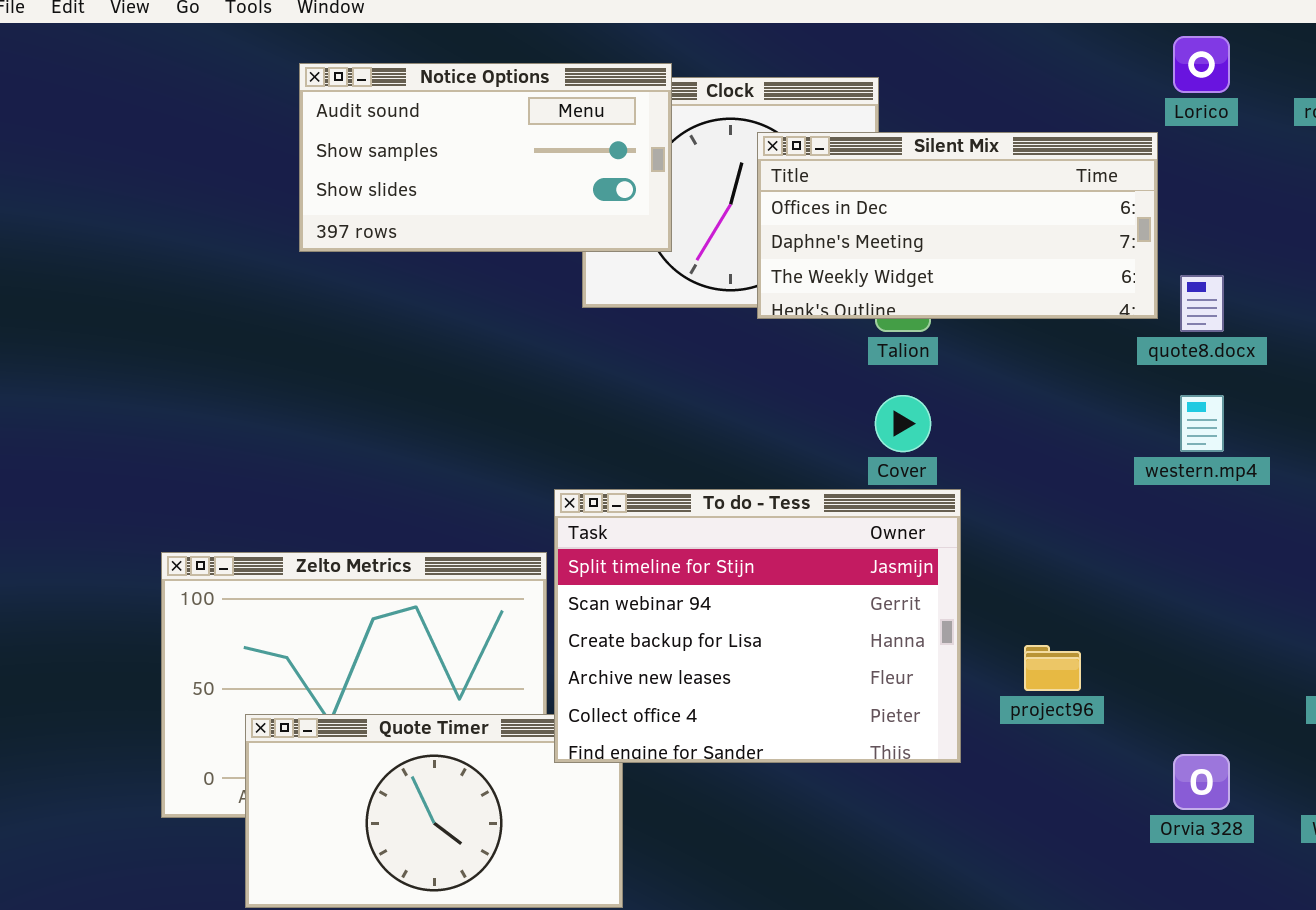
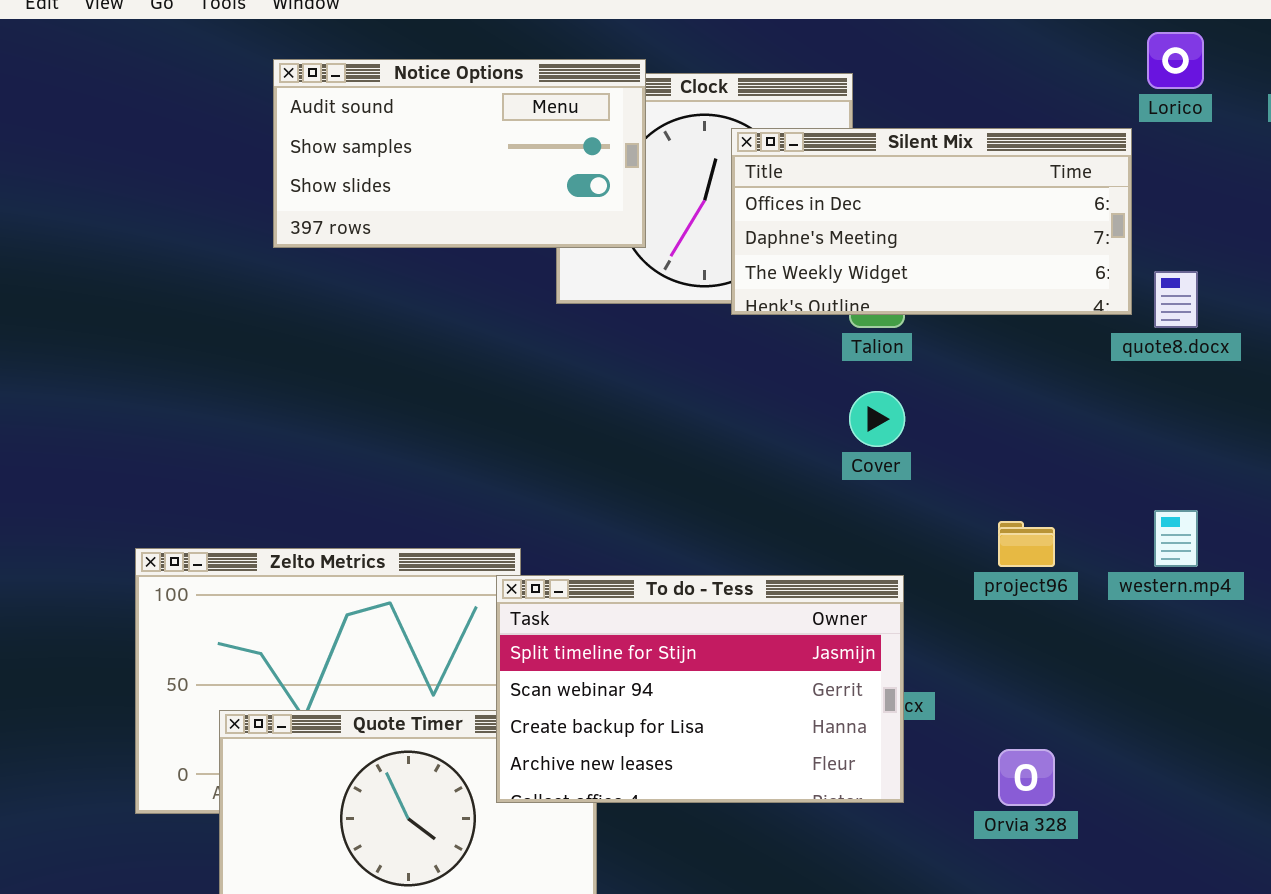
western.mp4: [1180,395,1224,452] -> [1154,510,1198,567], moved
To do - Tess: [554,489,961,763] -> [496,575,904,803], moved, resized
project96: [1024,645,1081,691] -> [998,521,1055,567], moved
Orvia 328: [1173,754,1230,810] -> [998,749,1055,806], moved

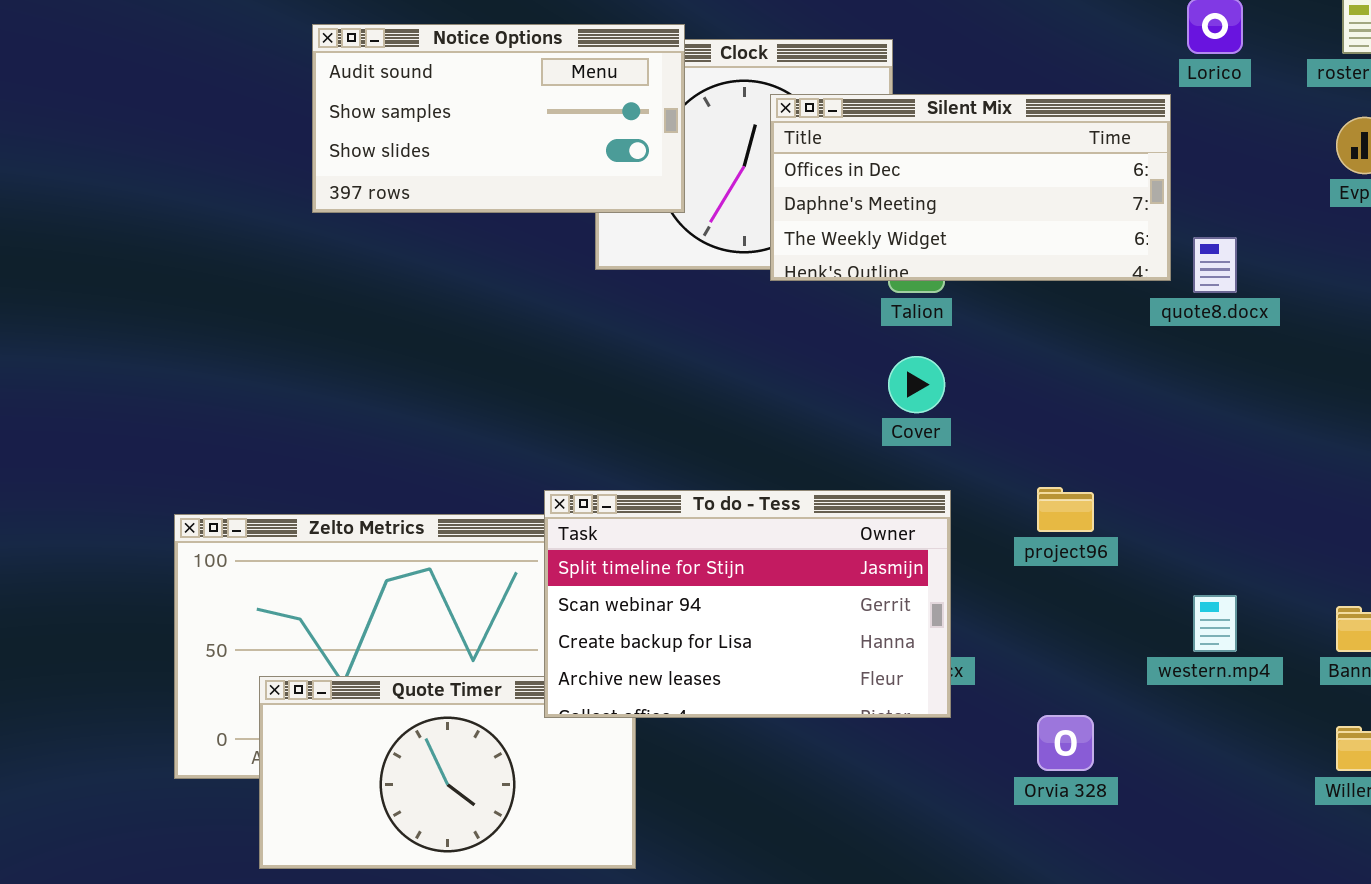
western.mp4: [1154,510,1198,567] -> [1193,595,1237,652], moved
To do - Tess: [496,575,904,803] -> [544,490,951,718], moved

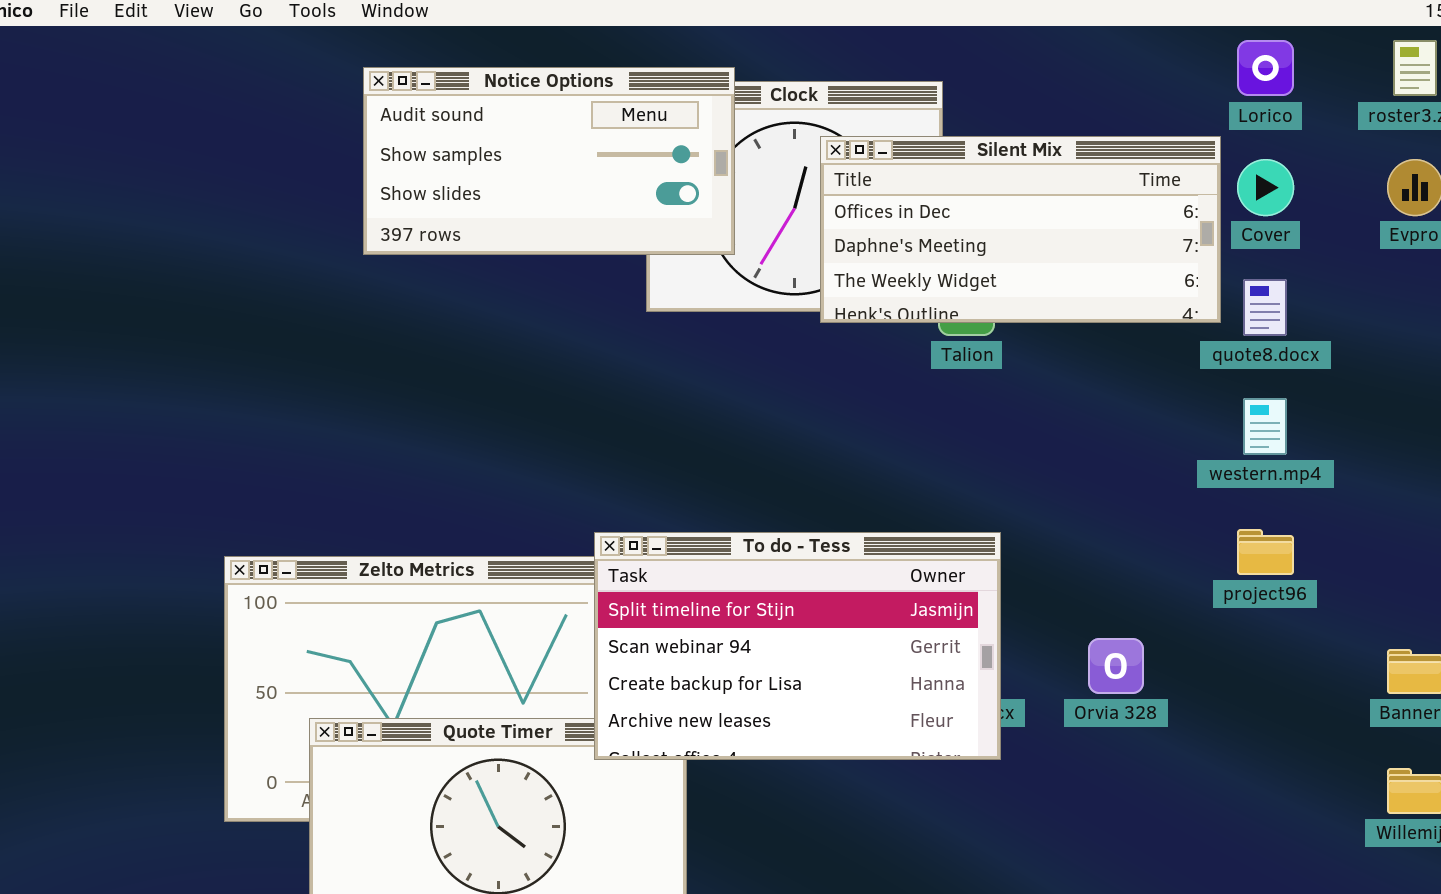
Cover: [888,356,945,413] -> [1237,159,1294,216], moved
project96: [1037,487,1094,532] -> [1237,529,1294,575], moved
western.mp4: [1193,595,1237,652] -> [1243,398,1287,455], moved
Orvia 328: [1037,715,1094,771] -> [1088,638,1144,694], moved

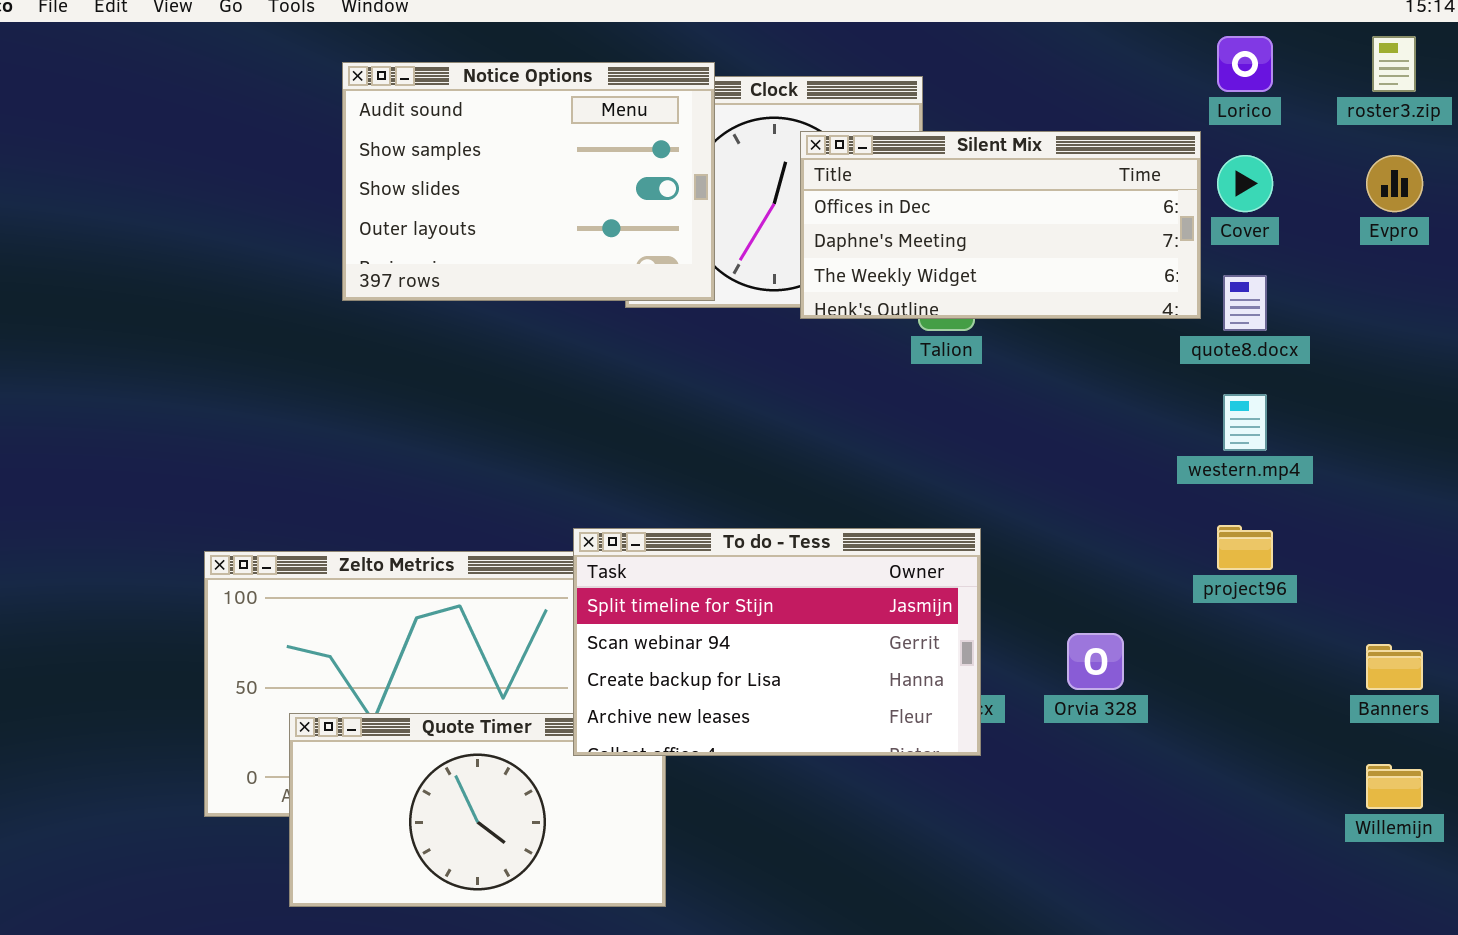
Notice Options: [363,67,735,255] -> [342,62,715,301], resized

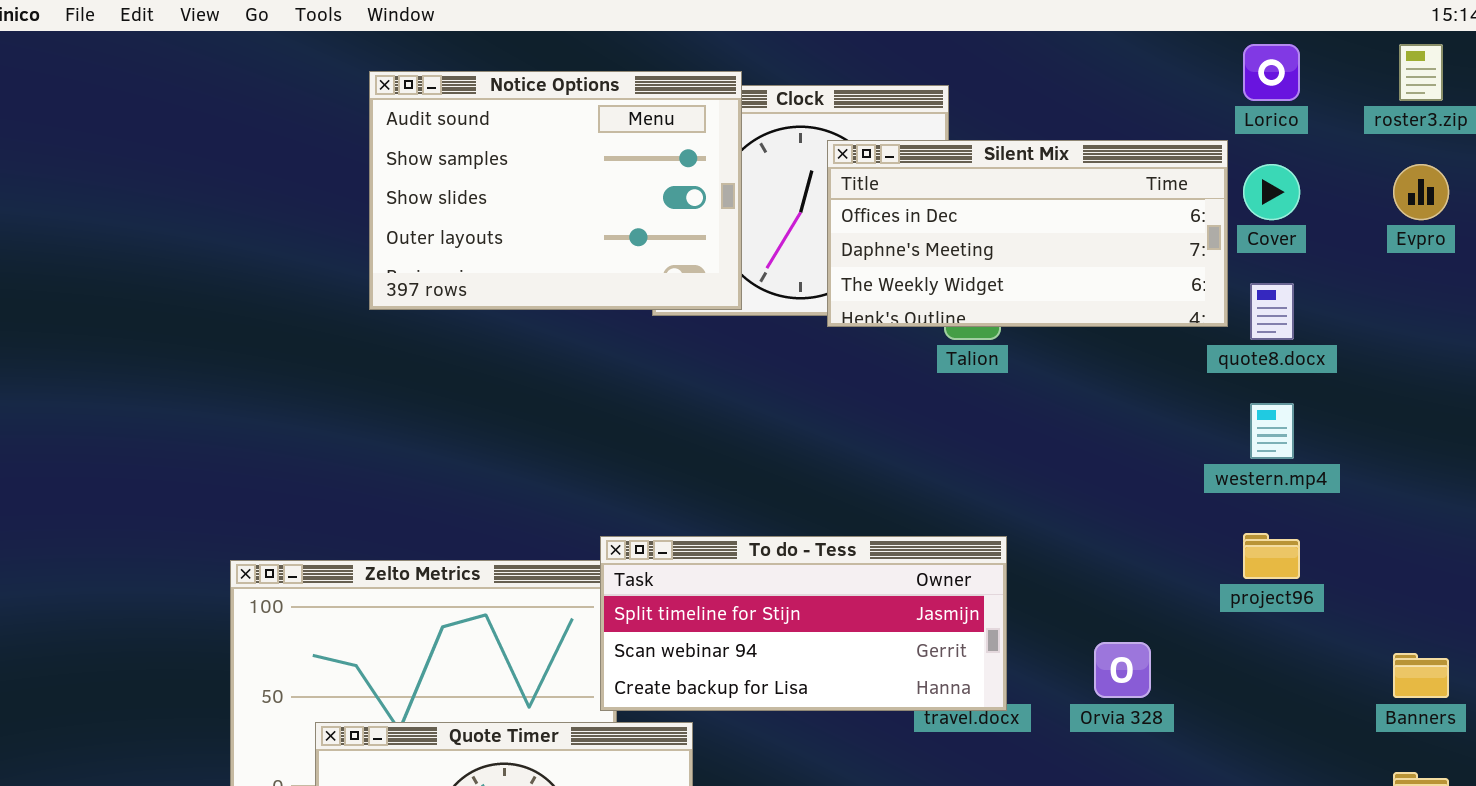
To do - Tess: [573,528,981,756] -> [600,536,1007,711], resized

